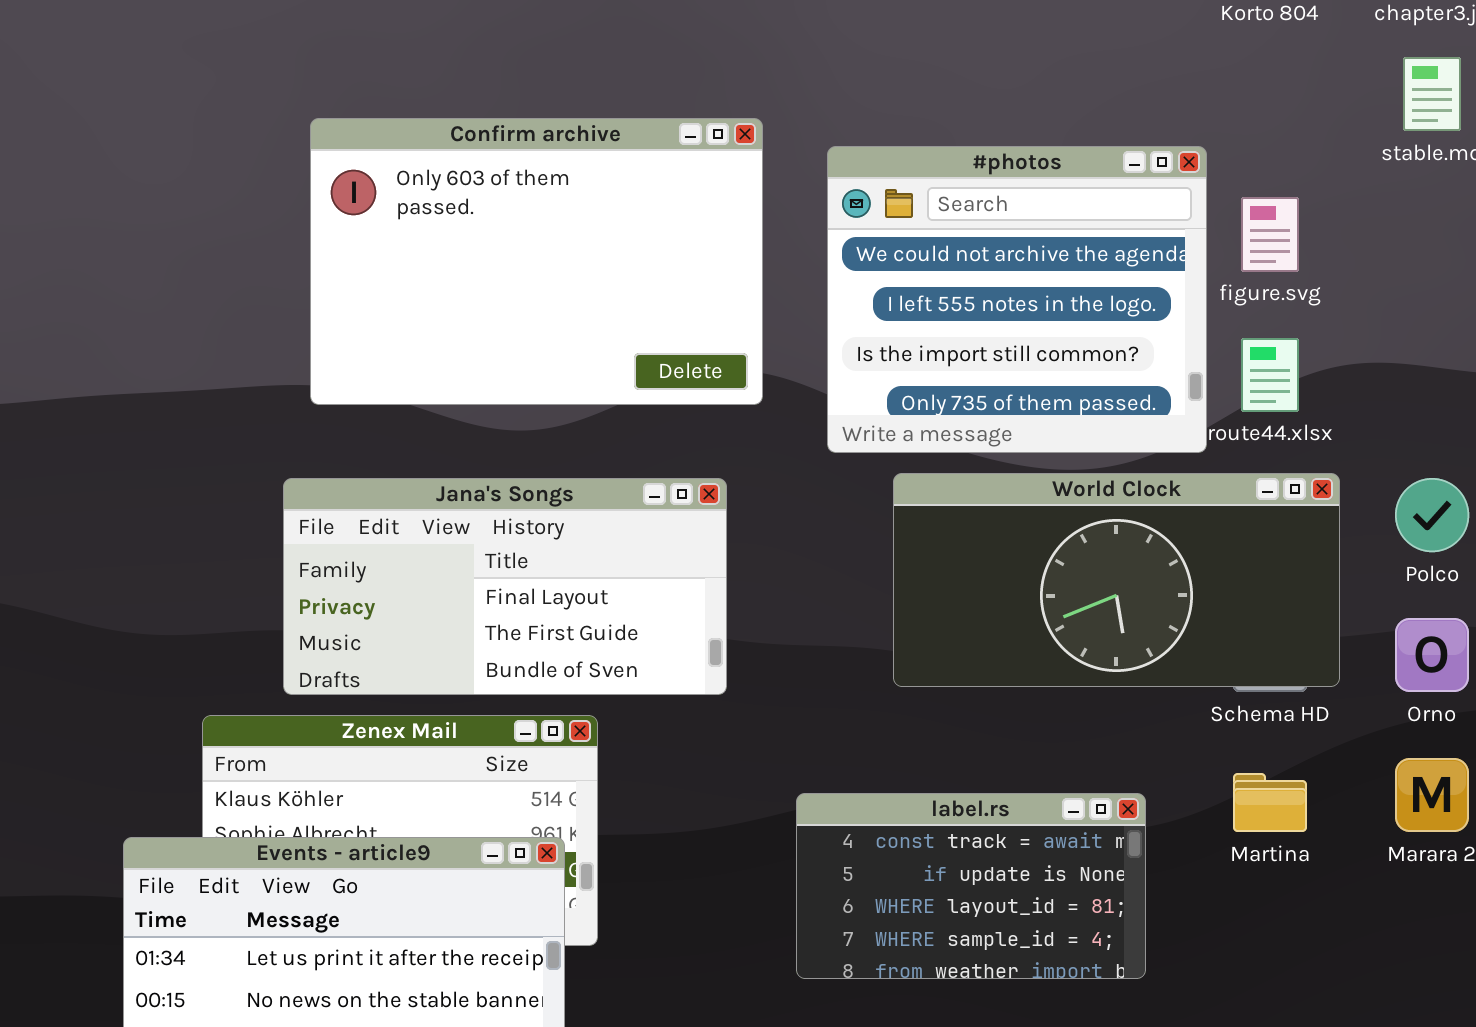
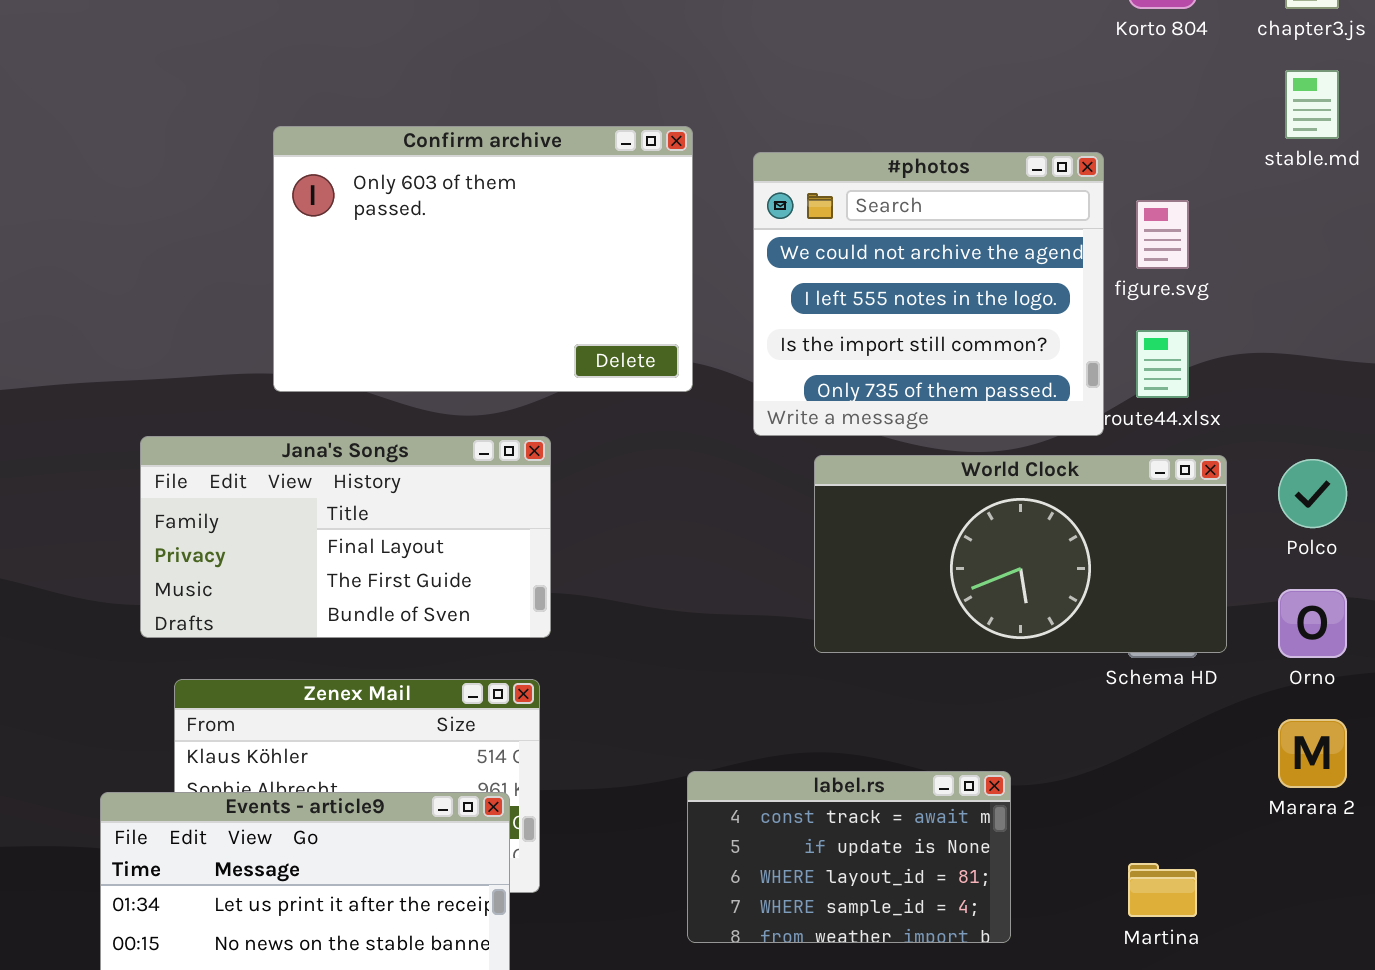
Jana's Songs: [283,478,727,695] -> [140,436,551,638], moved
Martina: [1233,773,1307,832] -> [1128,863,1197,917], moved
label.rs: [796,793,1146,979] -> [687,771,1011,943], moved

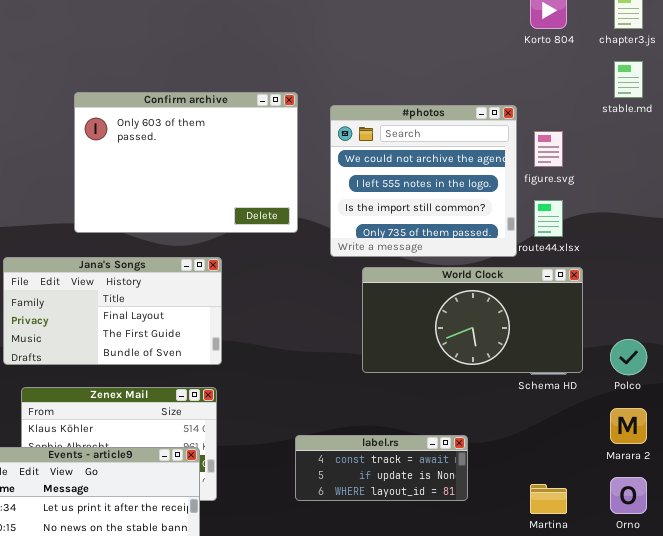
Polco: [1278,459,1347,528] -> [610,339,647,375], moved
Orno: [1278,589,1347,658] -> [610,477,647,514], moved
label.rs: [687,771,1011,943] -> [295,435,468,501], resized

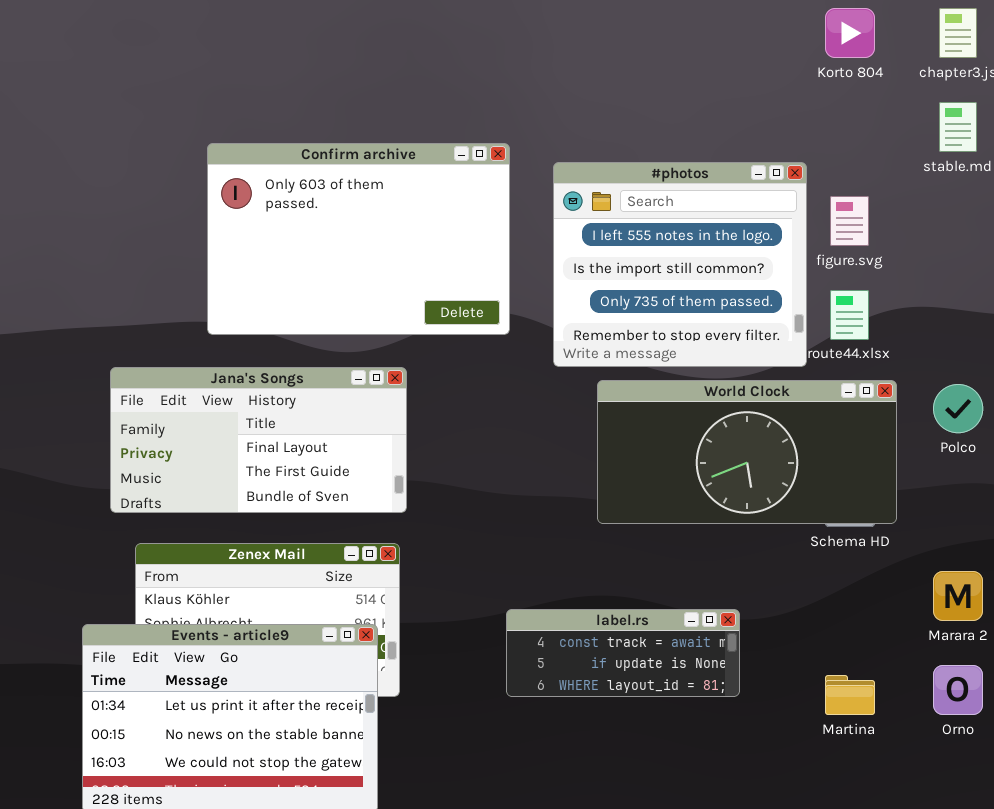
#photos: [330,105,517,257] -> [553,162,807,367], scrolled down 1 row
Polco: [610,339,647,375] -> [933,384,983,433], moved

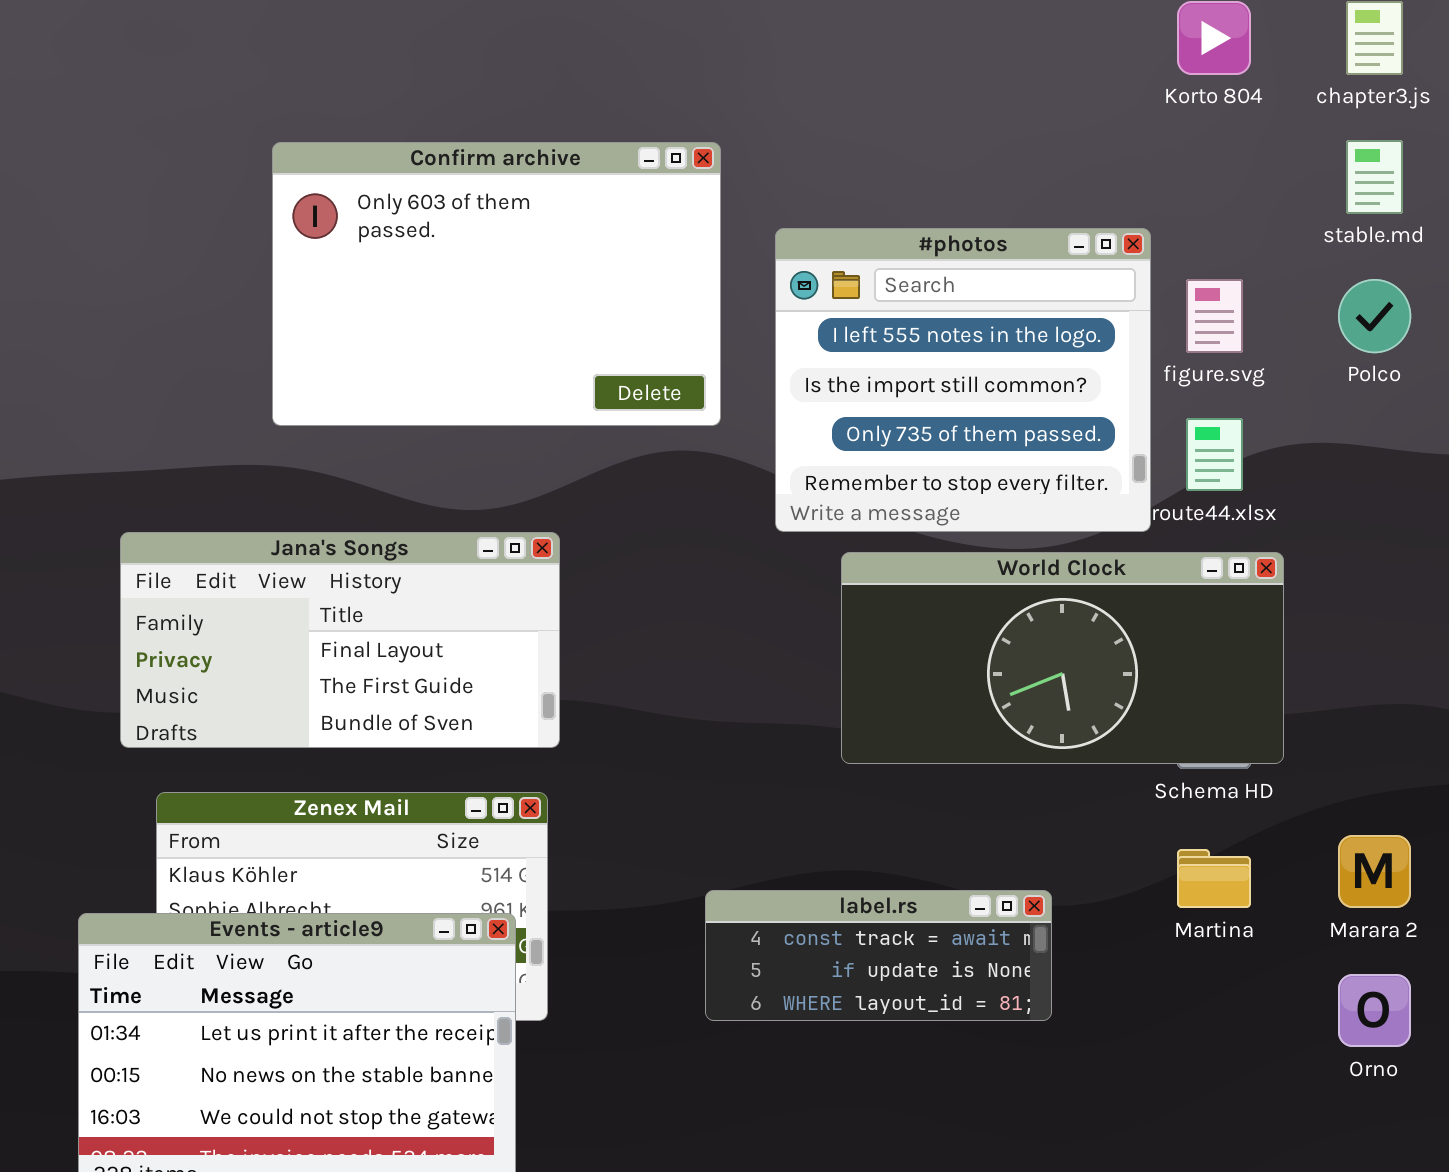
Confirm archive: [207,143,510,335] -> [272,142,721,426], moved
Polco: [933,384,983,433] -> [1338,279,1411,353], moved
Martina: [825,675,875,715] -> [1177,849,1251,908], moved

